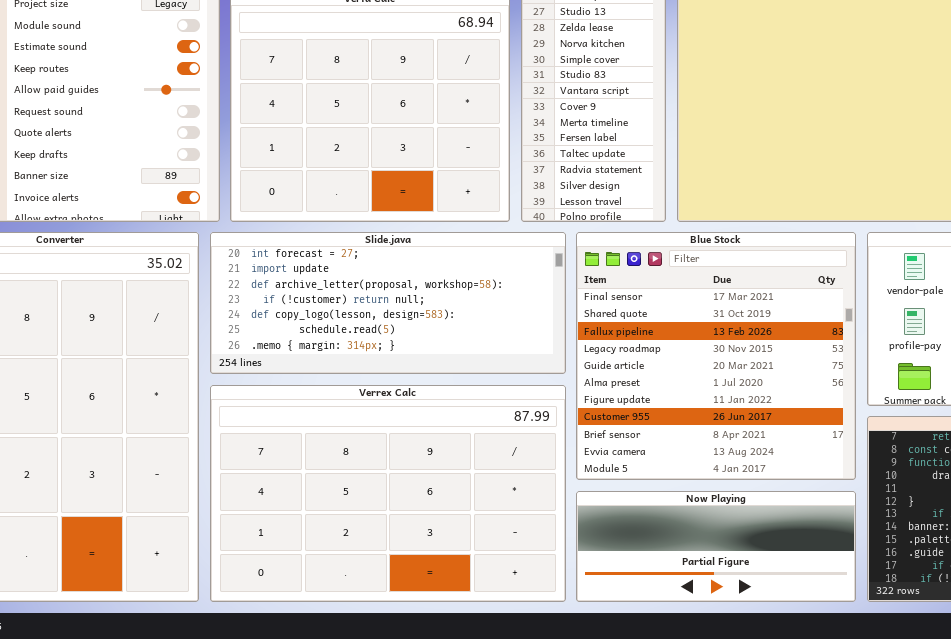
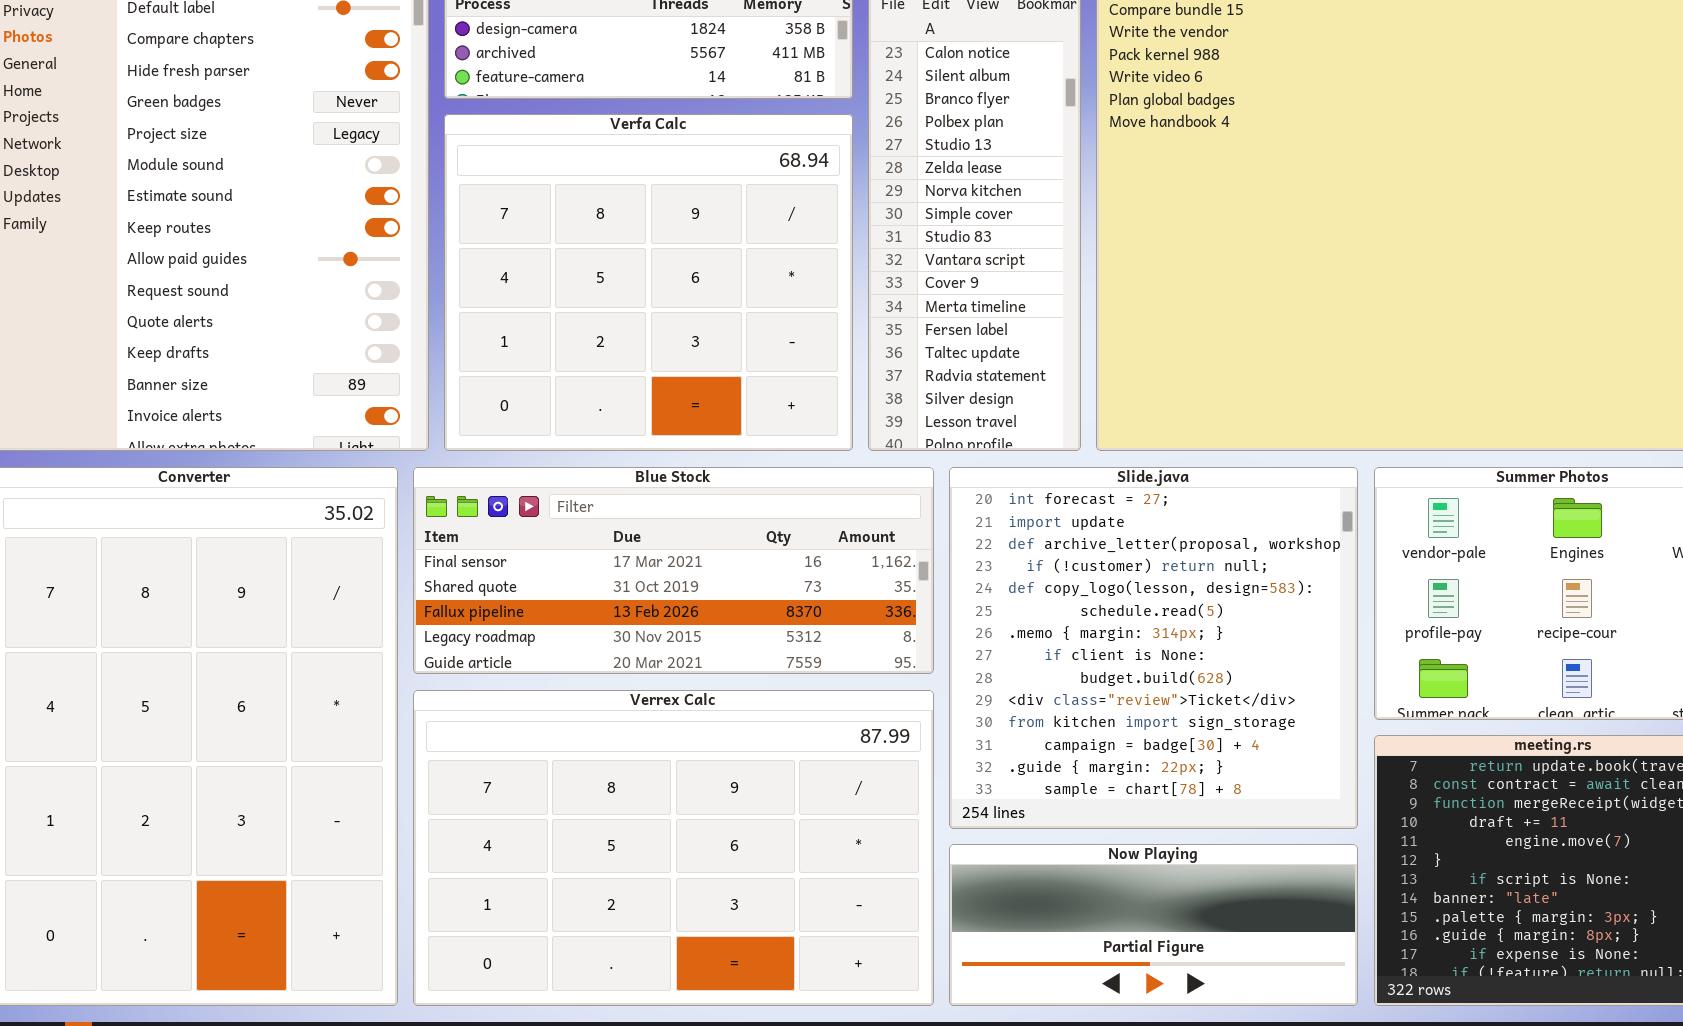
Slide.java: [210,232,566,374] -> [949,467,1358,829], moved, resized
Blue Stock: [576,232,856,480] -> [413,467,934,674], moved, resized

